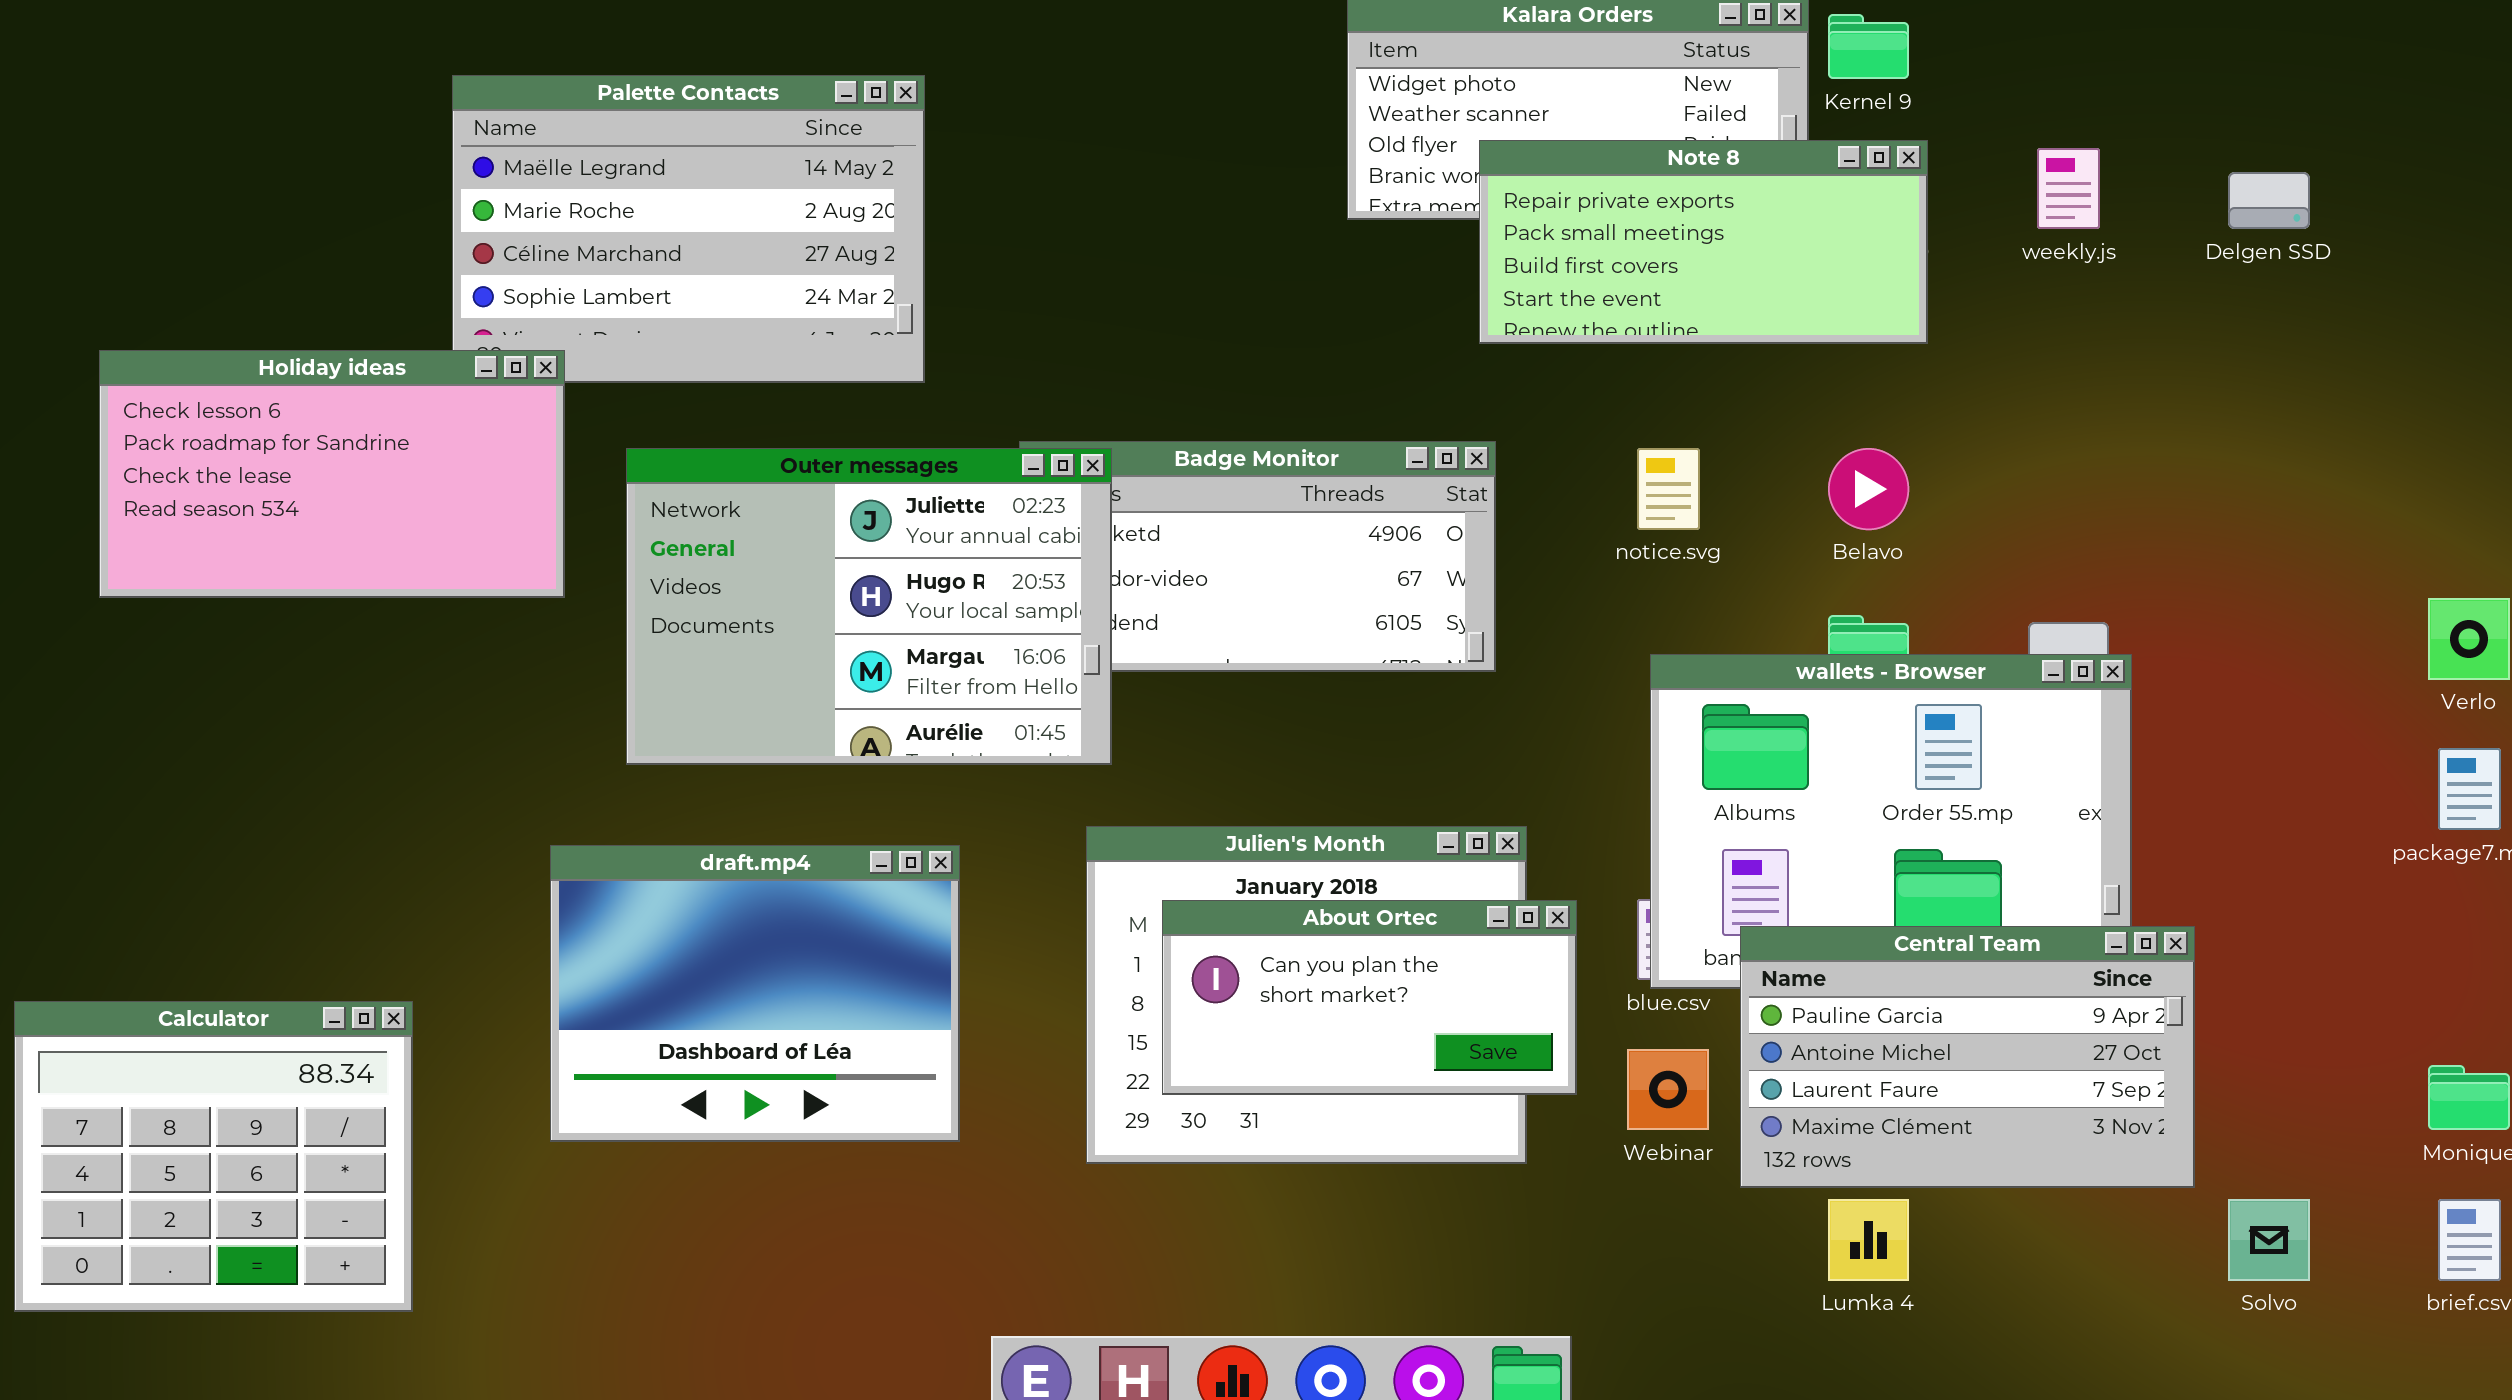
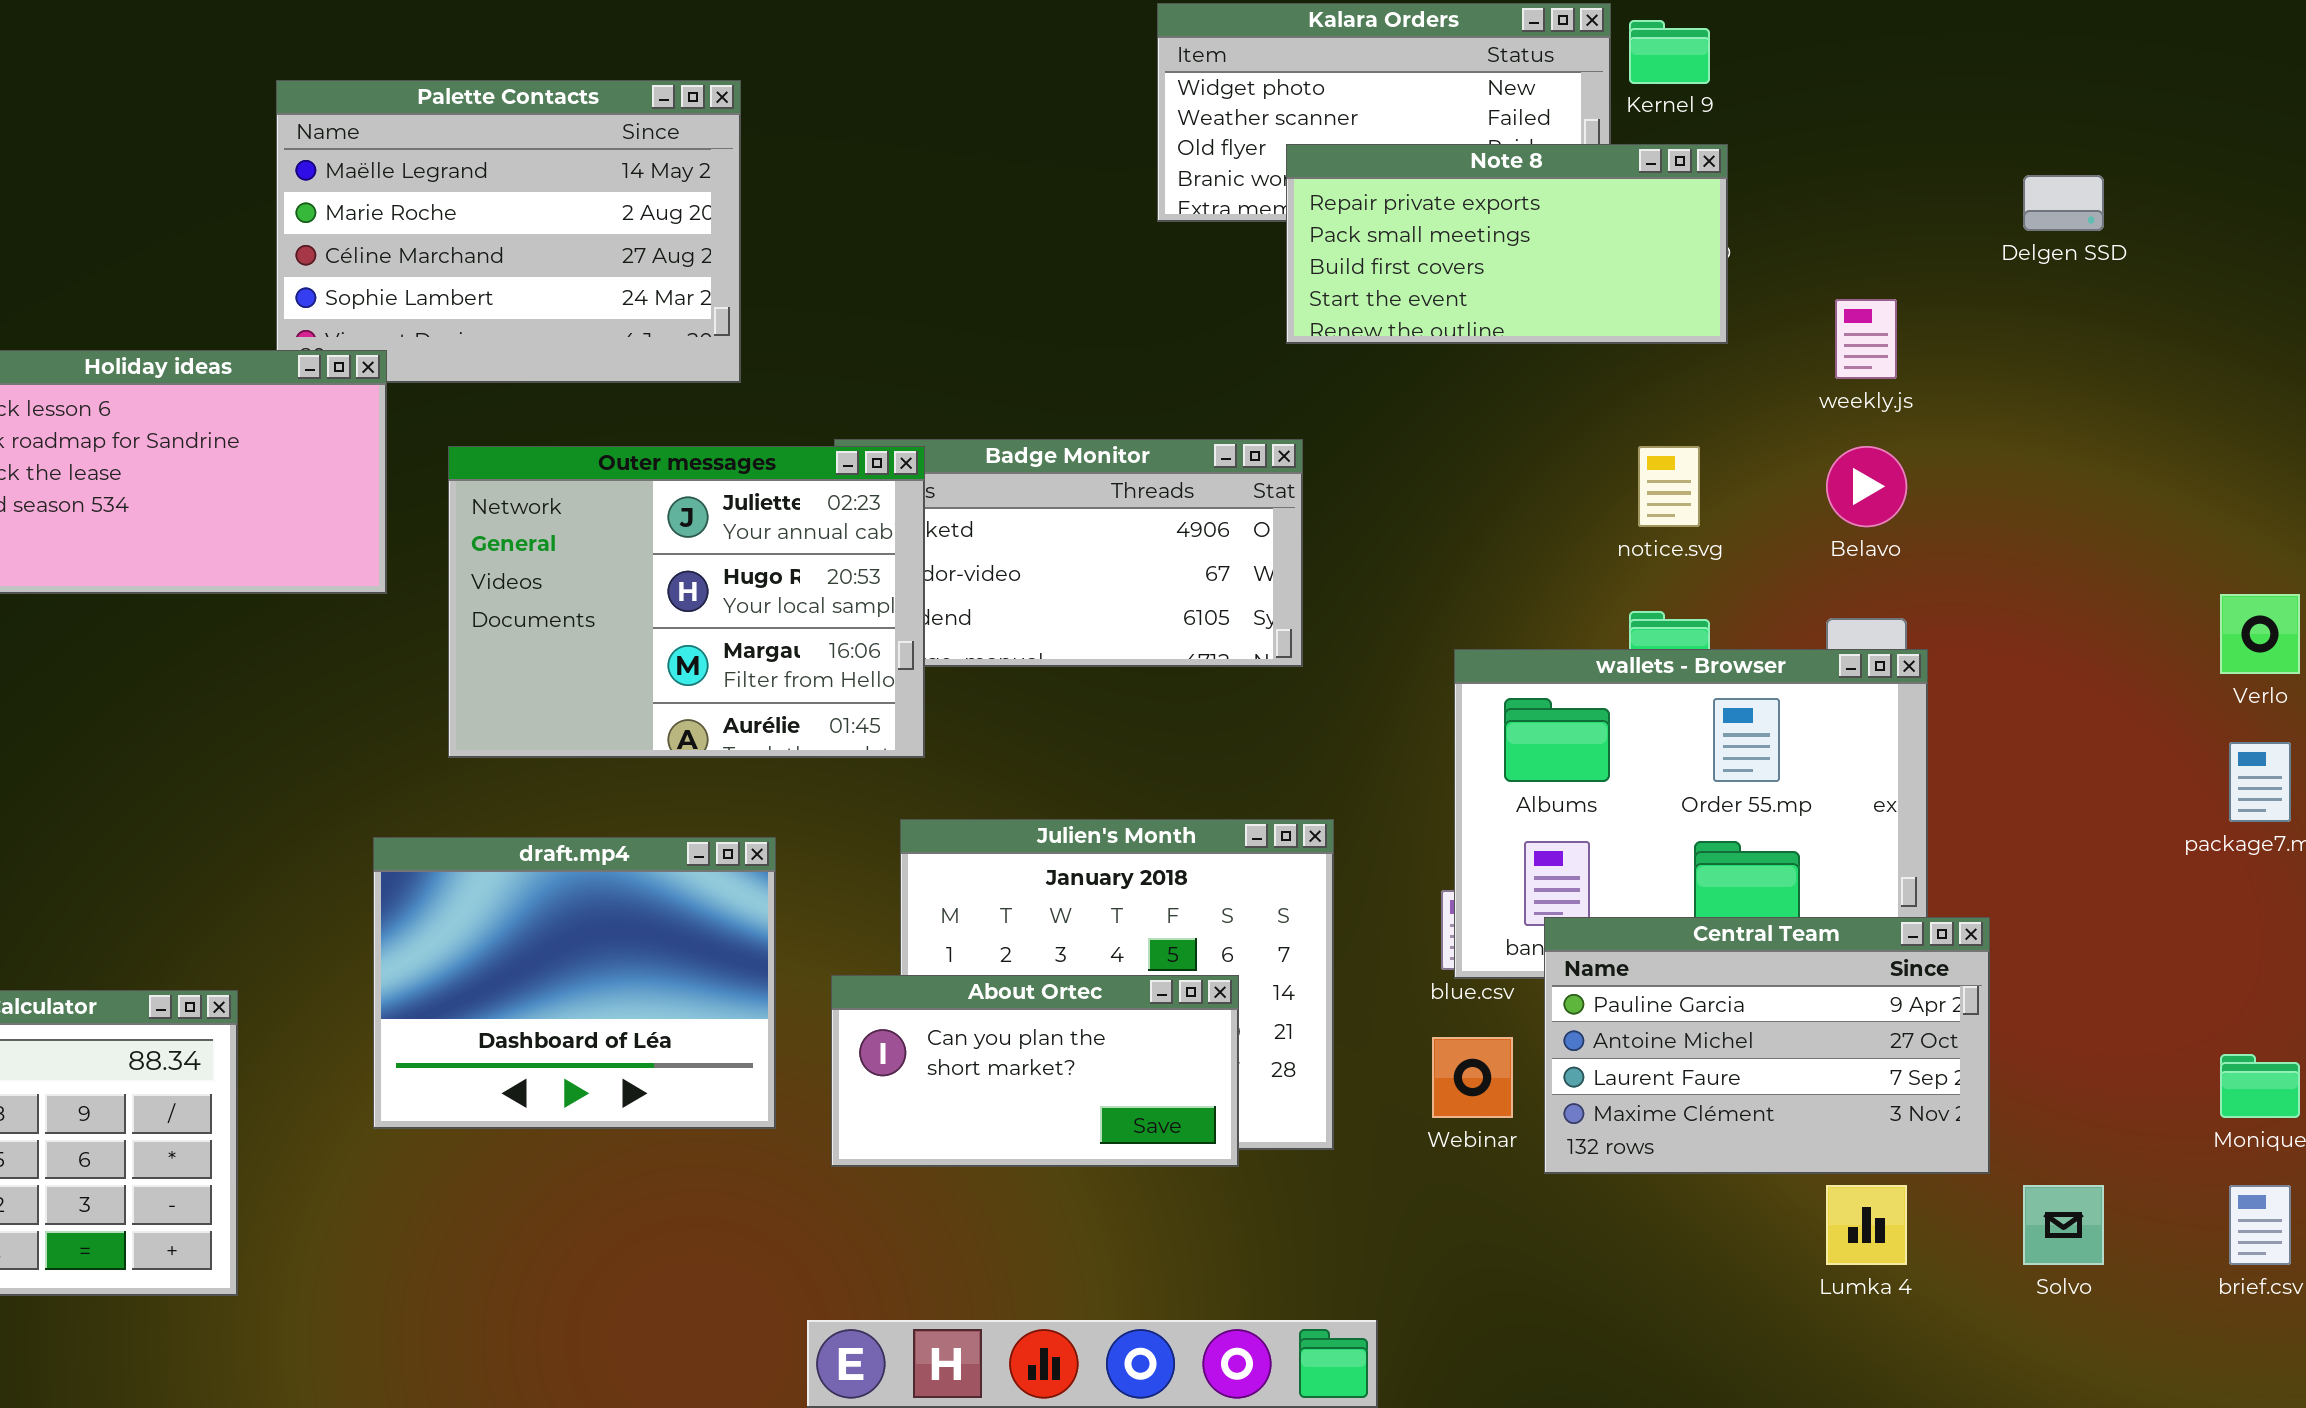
weekly.js: [2037,148,2100,229] -> [1835,299,1897,379], moved
notice.svg: [1637,448,1700,530] -> [1638,446,1700,527], moved
Belavo: [1828,448,1909,530] -> [1826,446,1907,527], moved
About Ortec: [1162,900,1577,1095] -> [831,975,1239,1167], moved
Lumka 4: [1828,1199,1909,1281] -> [1826,1185,1907,1265], moved

